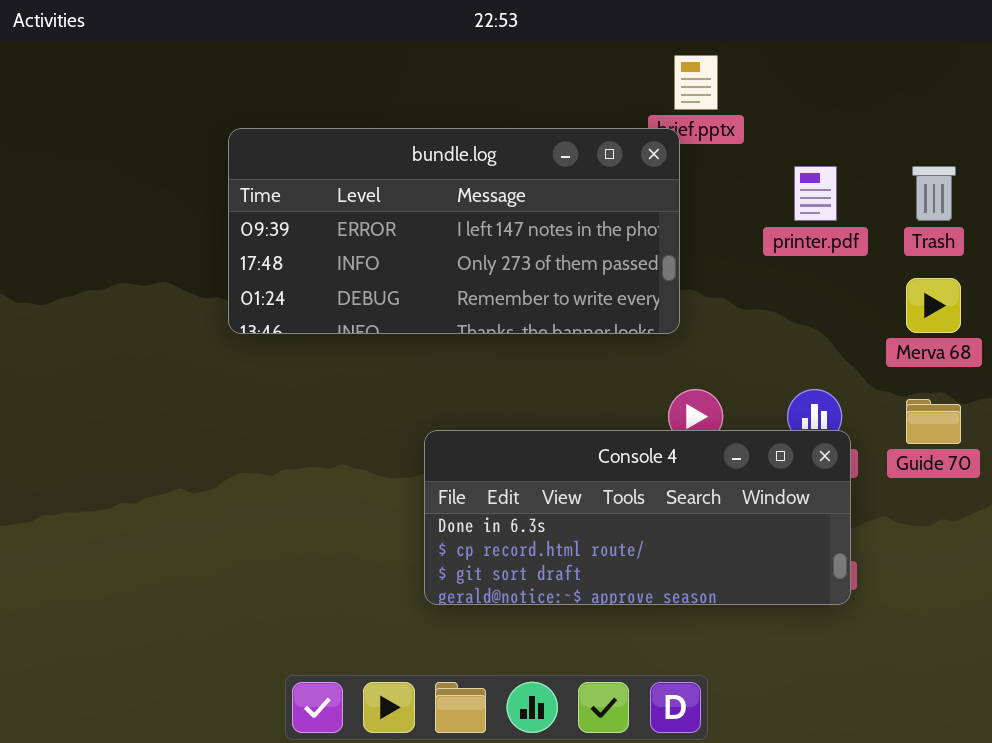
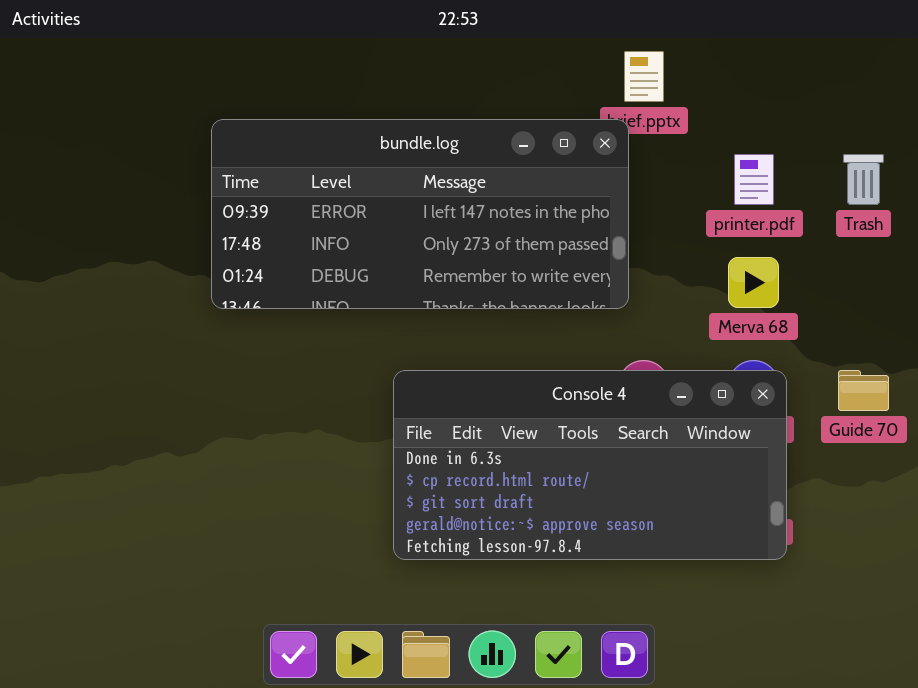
Merva 68: [906,278,961,333] -> [728,257,779,308], moved
Console 4: [424,430,851,605] -> [393,370,787,560], resized

